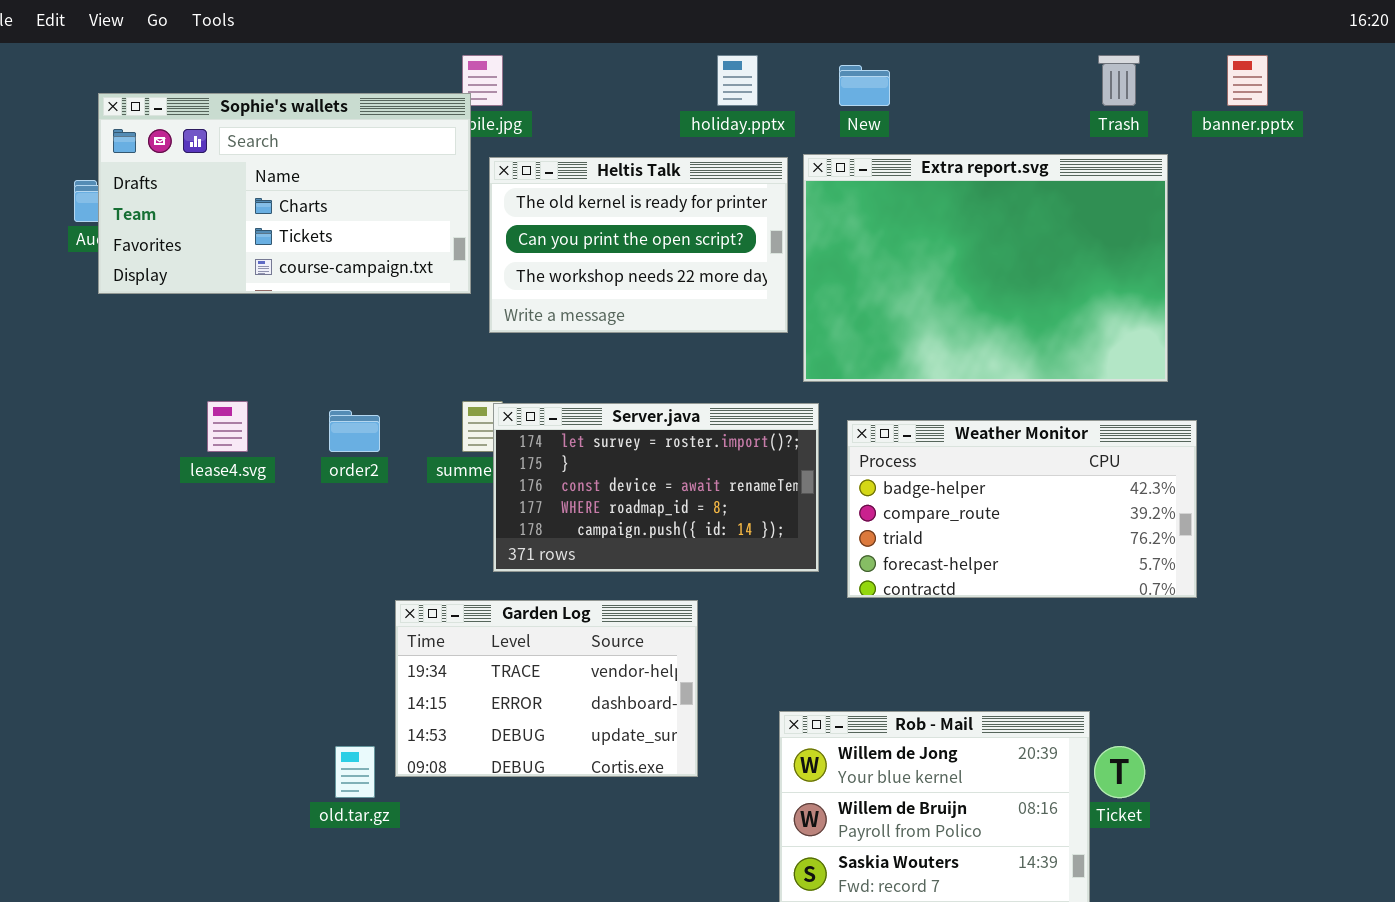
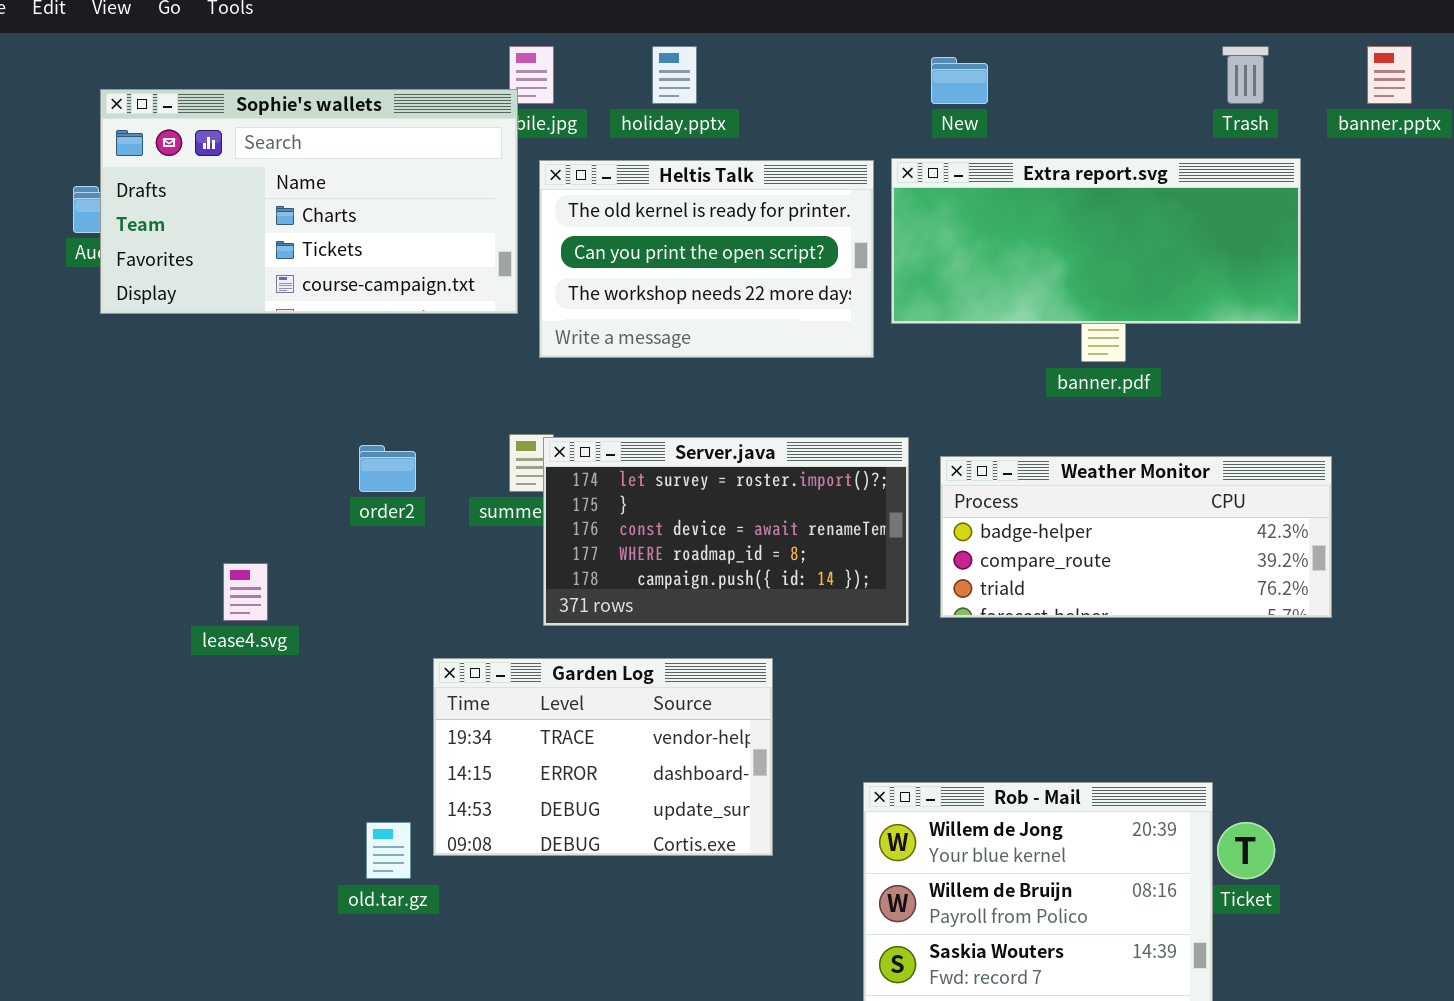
holiday.pptx: [717,55,758,106] -> [652,46,697,104], moved
Extra report.svg: [803,154,1168,382] -> [891,158,1301,324], resized
lease4.svg: [207,401,248,452] -> [223,563,268,621], moved
Weather Monitor: [847,420,1197,598] -> [940,456,1332,618], resized

